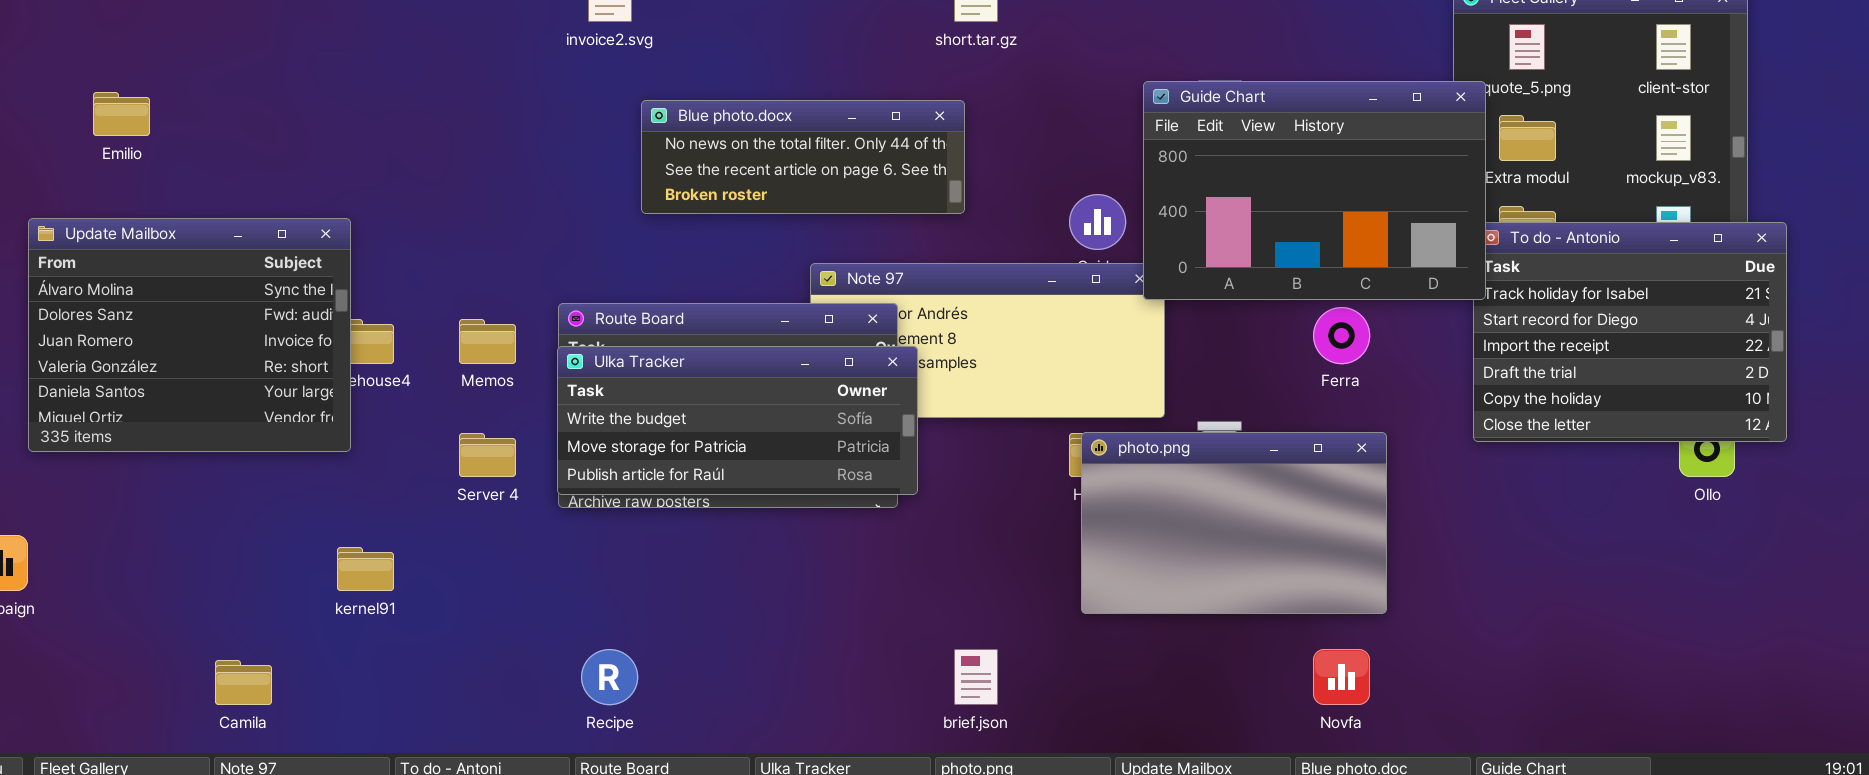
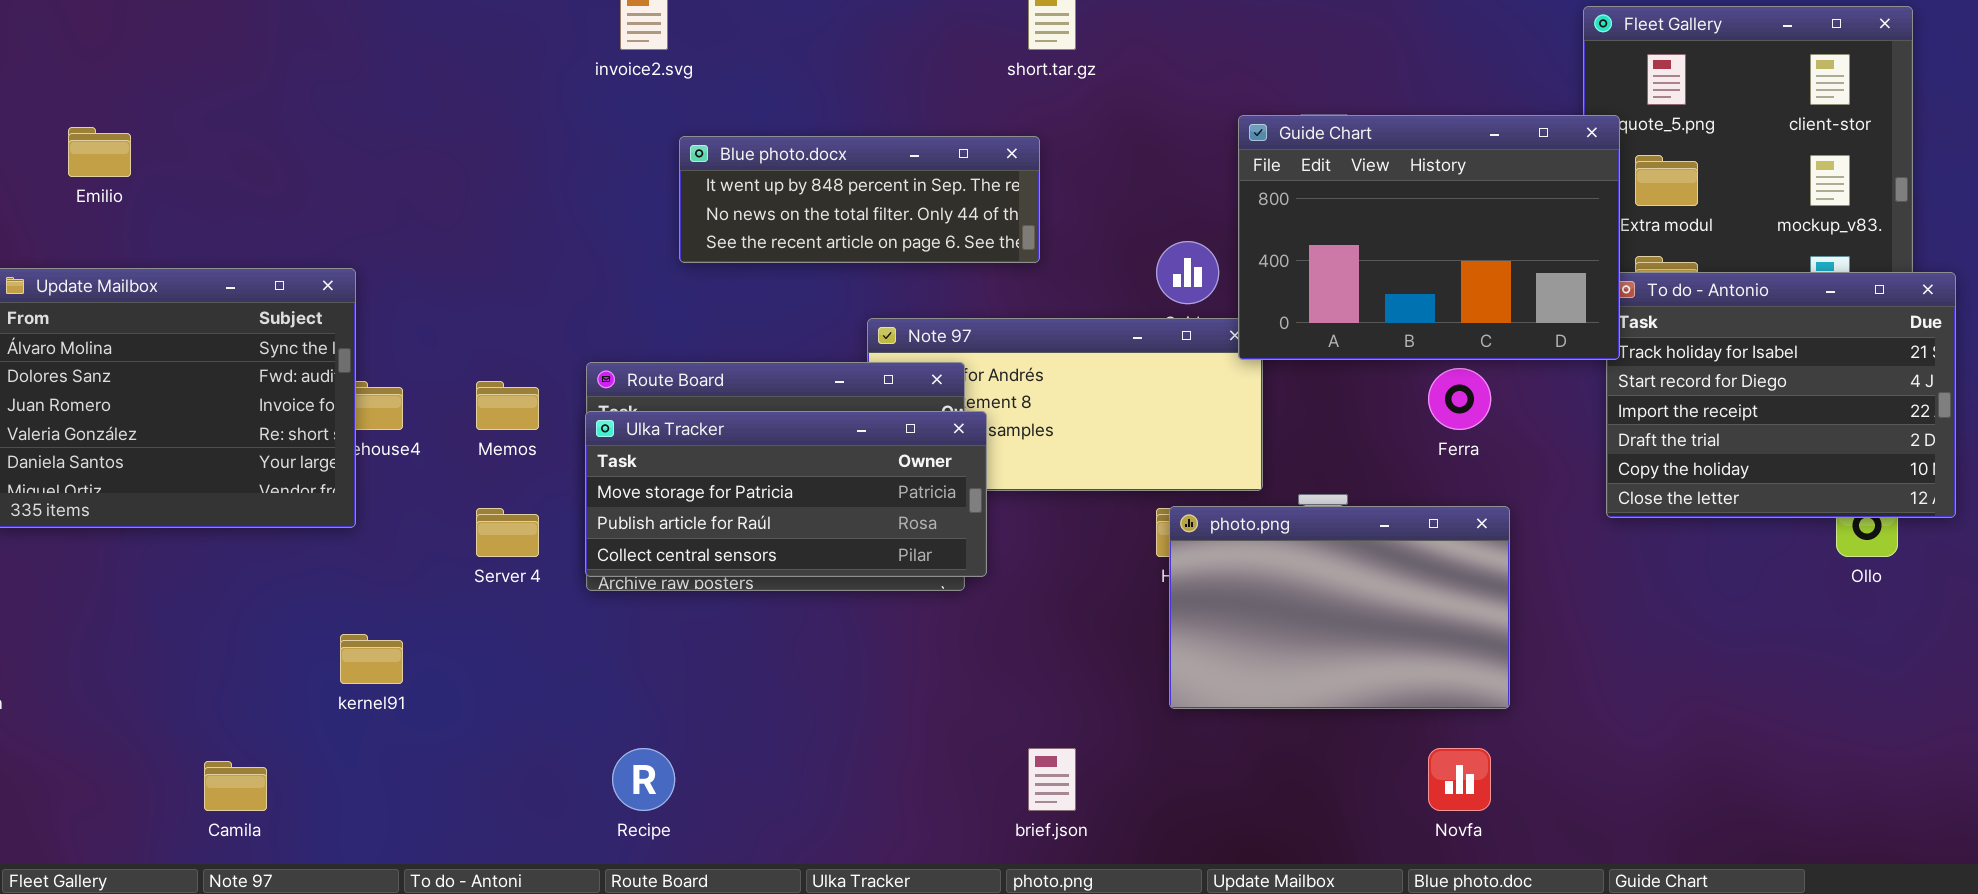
Blue photo.docx: [641,100,965,214] -> [679,136,1040,263], scrolled up 1 row
Ulka Tracker: [557,346,918,495] -> [585,411,987,577], scrolled down 1 row

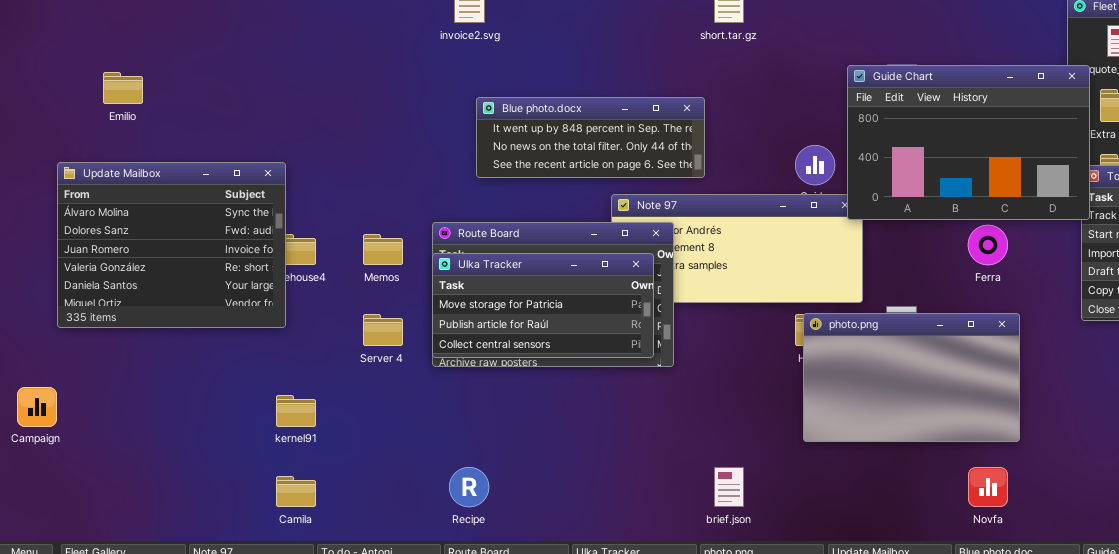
Blue photo.docx: [679,136,1040,263] -> [476,97,705,178], moved
Ulka Tracker: [585,411,987,577] -> [432,253,654,358], resized
Camila: [204,761,267,811] -> [276,476,316,507], moved

